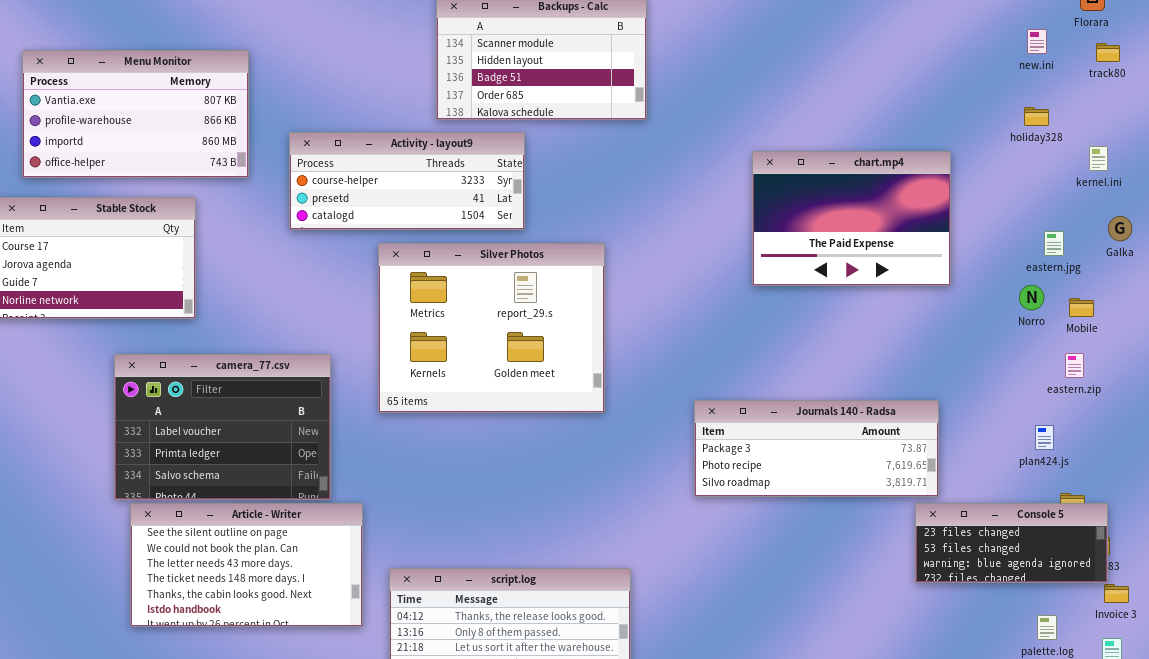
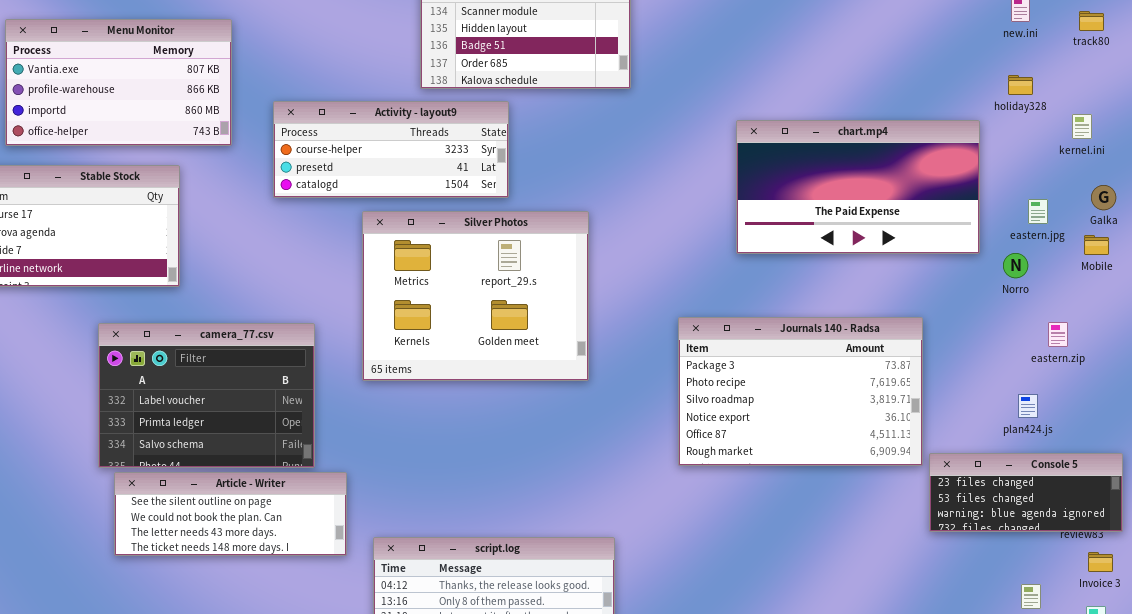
chart.mp4: [752,151,951,286] -> [736,120,980,254], resized
Mobile: [1069,298,1094,317] -> [1084,235,1109,255], moved
Journals 140 - Radsa: [694,400,939,497] -> [678,317,923,466], resized
Article - Writer: [130,503,363,627] -> [114,472,347,556], resized
Console 5: [915,503,1108,583] -> [929,453,1123,532], moved

